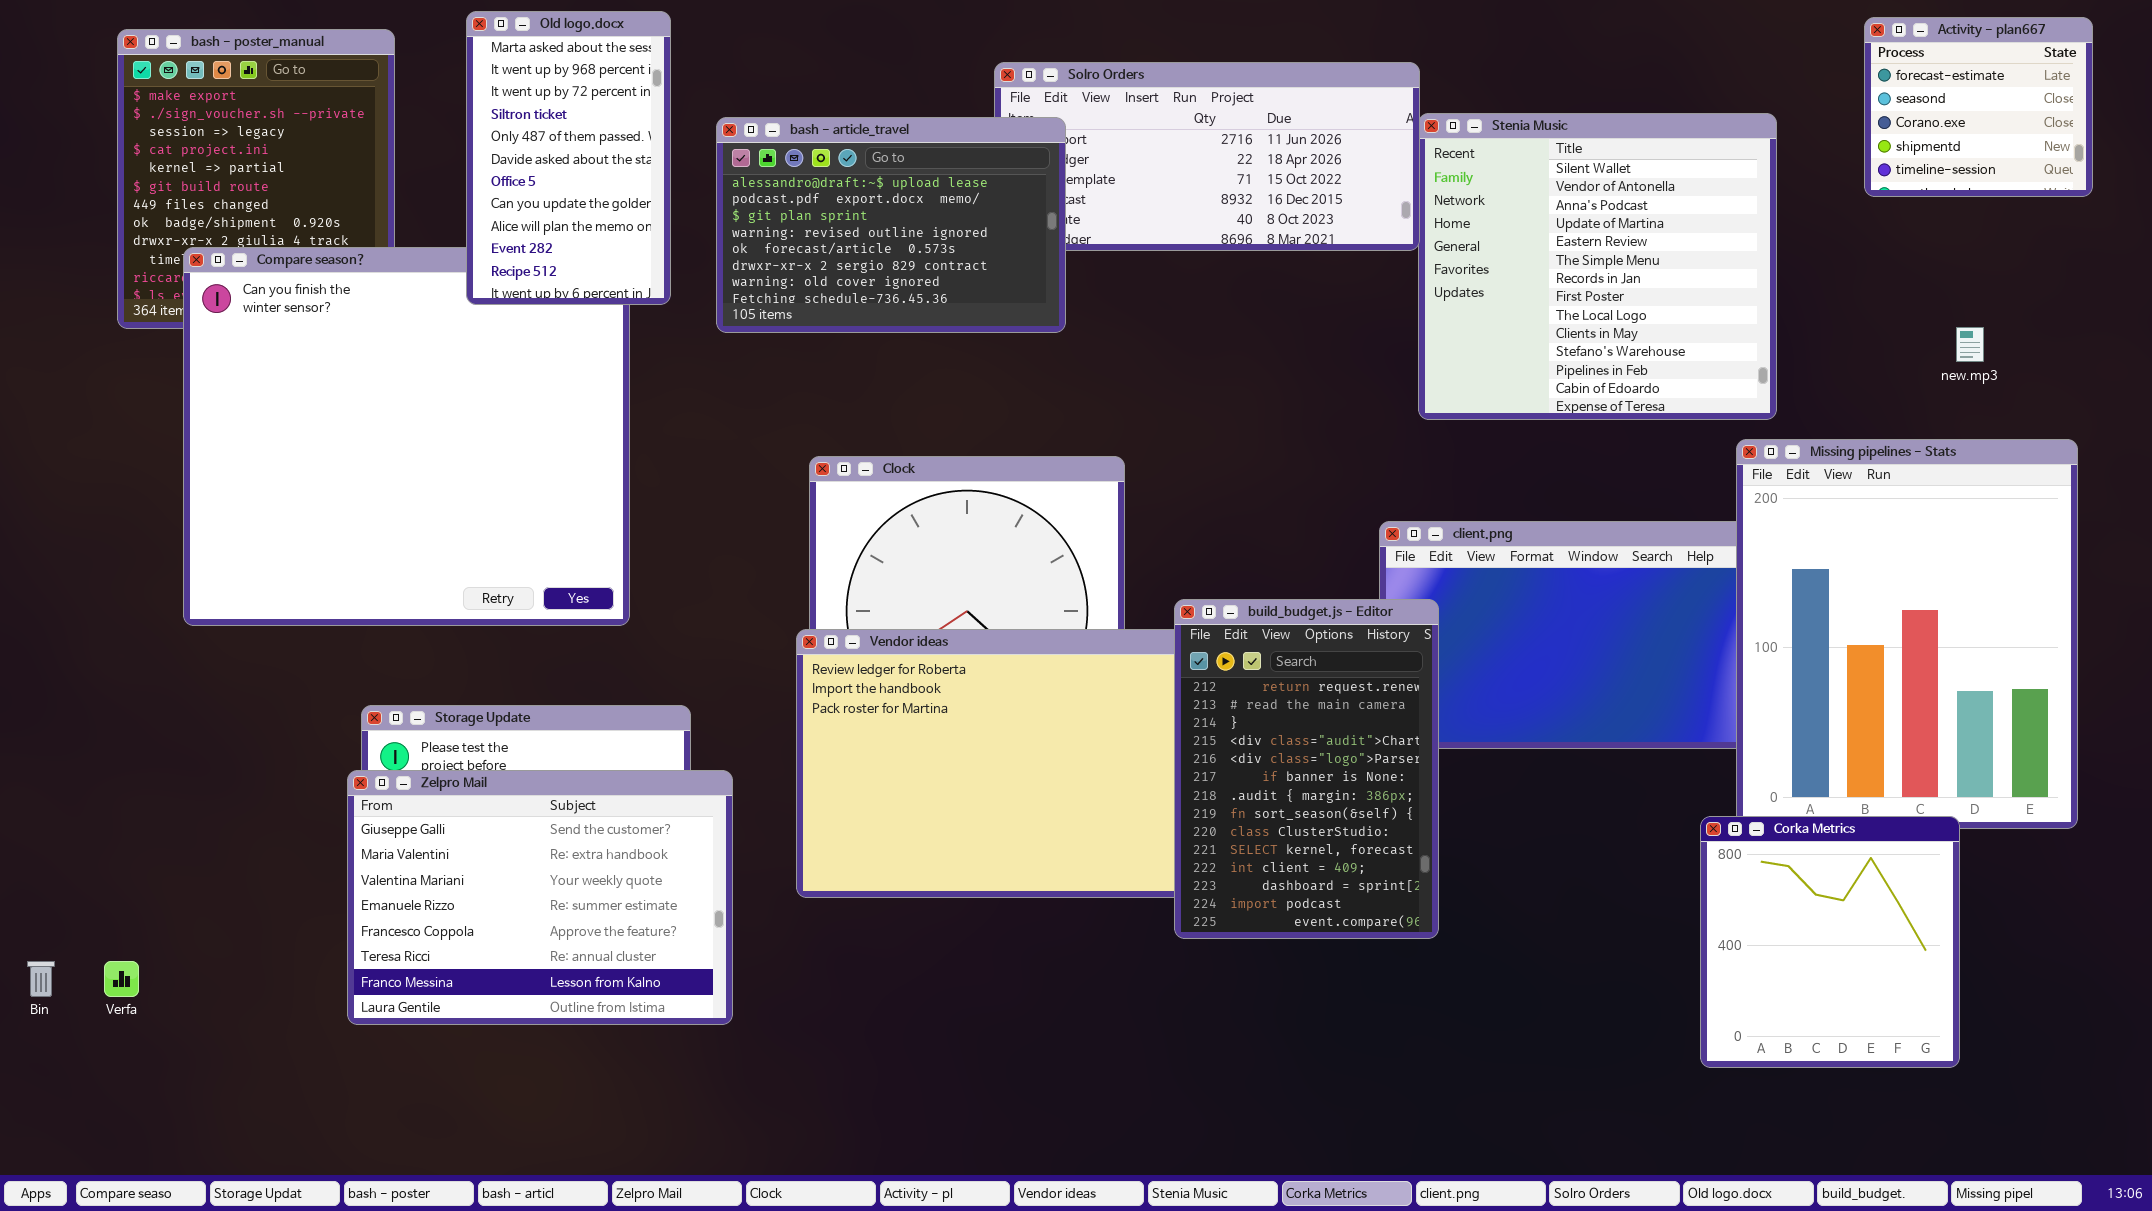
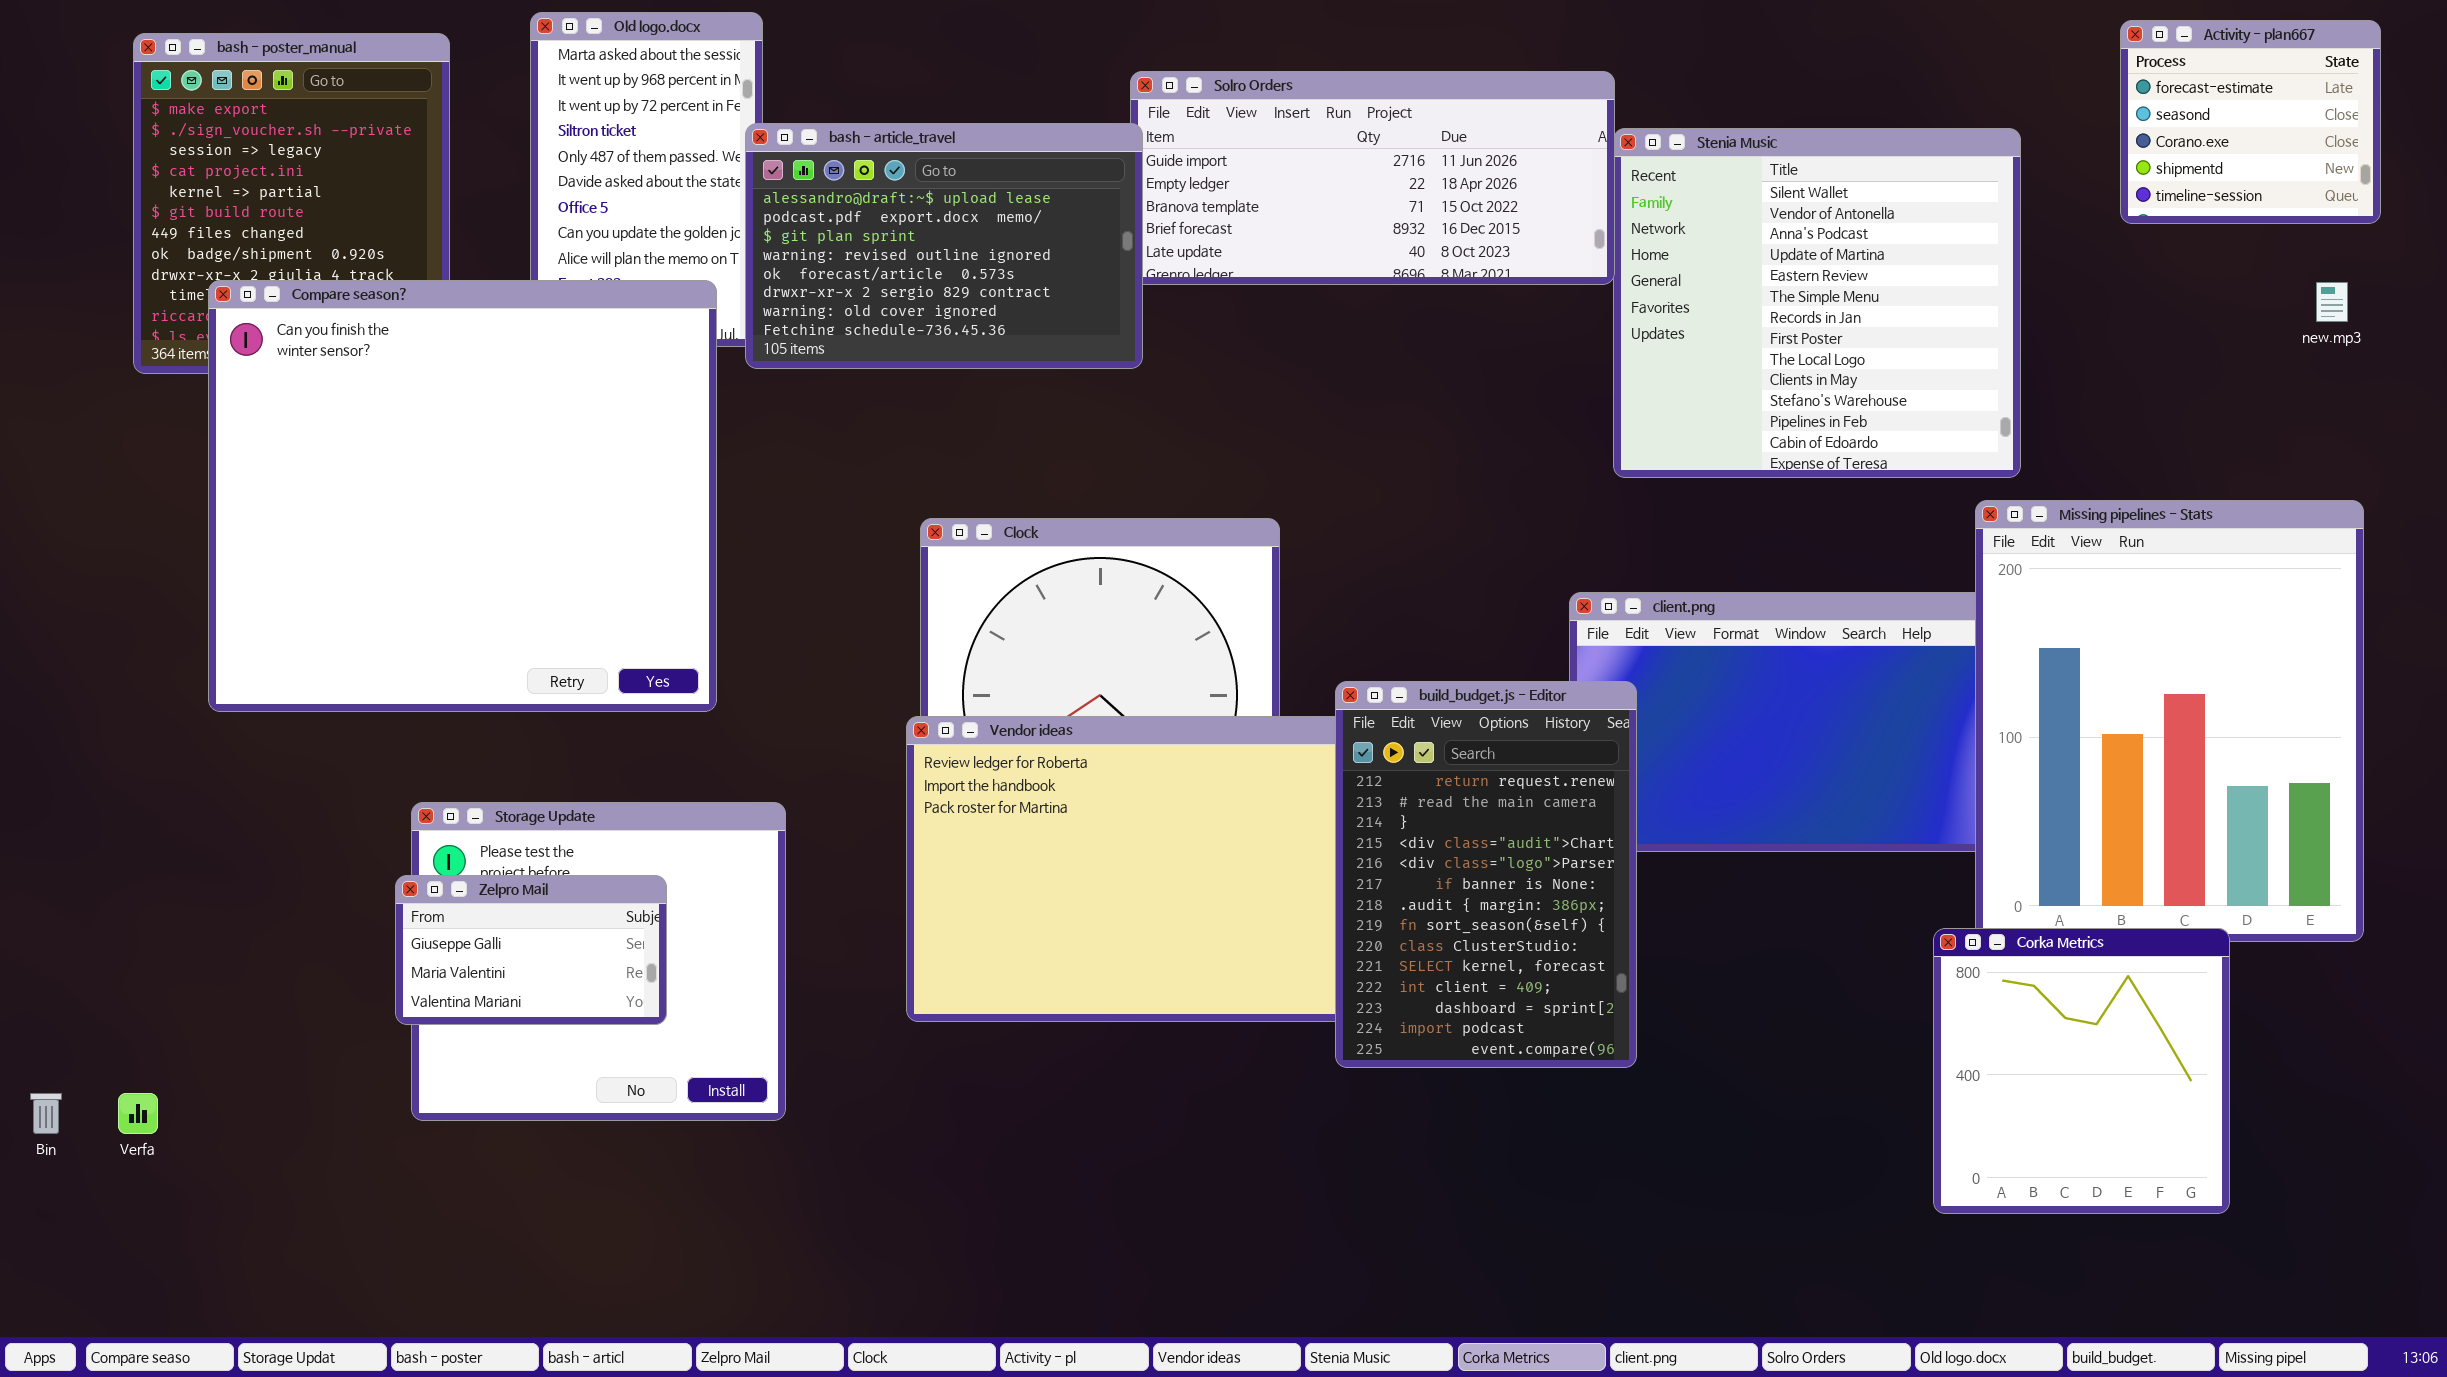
bash - article_travel: [716,117,1066,333] -> [745,123,1143,369], moved
Compare season?: [183,247,630,626] -> [208,280,717,712], raised
new.mp3: [1956,327,1984,362] -> [2316,282,2348,322], moved
Zelpro Mail: [347,770,733,1025] -> [395,875,667,1025], resized

